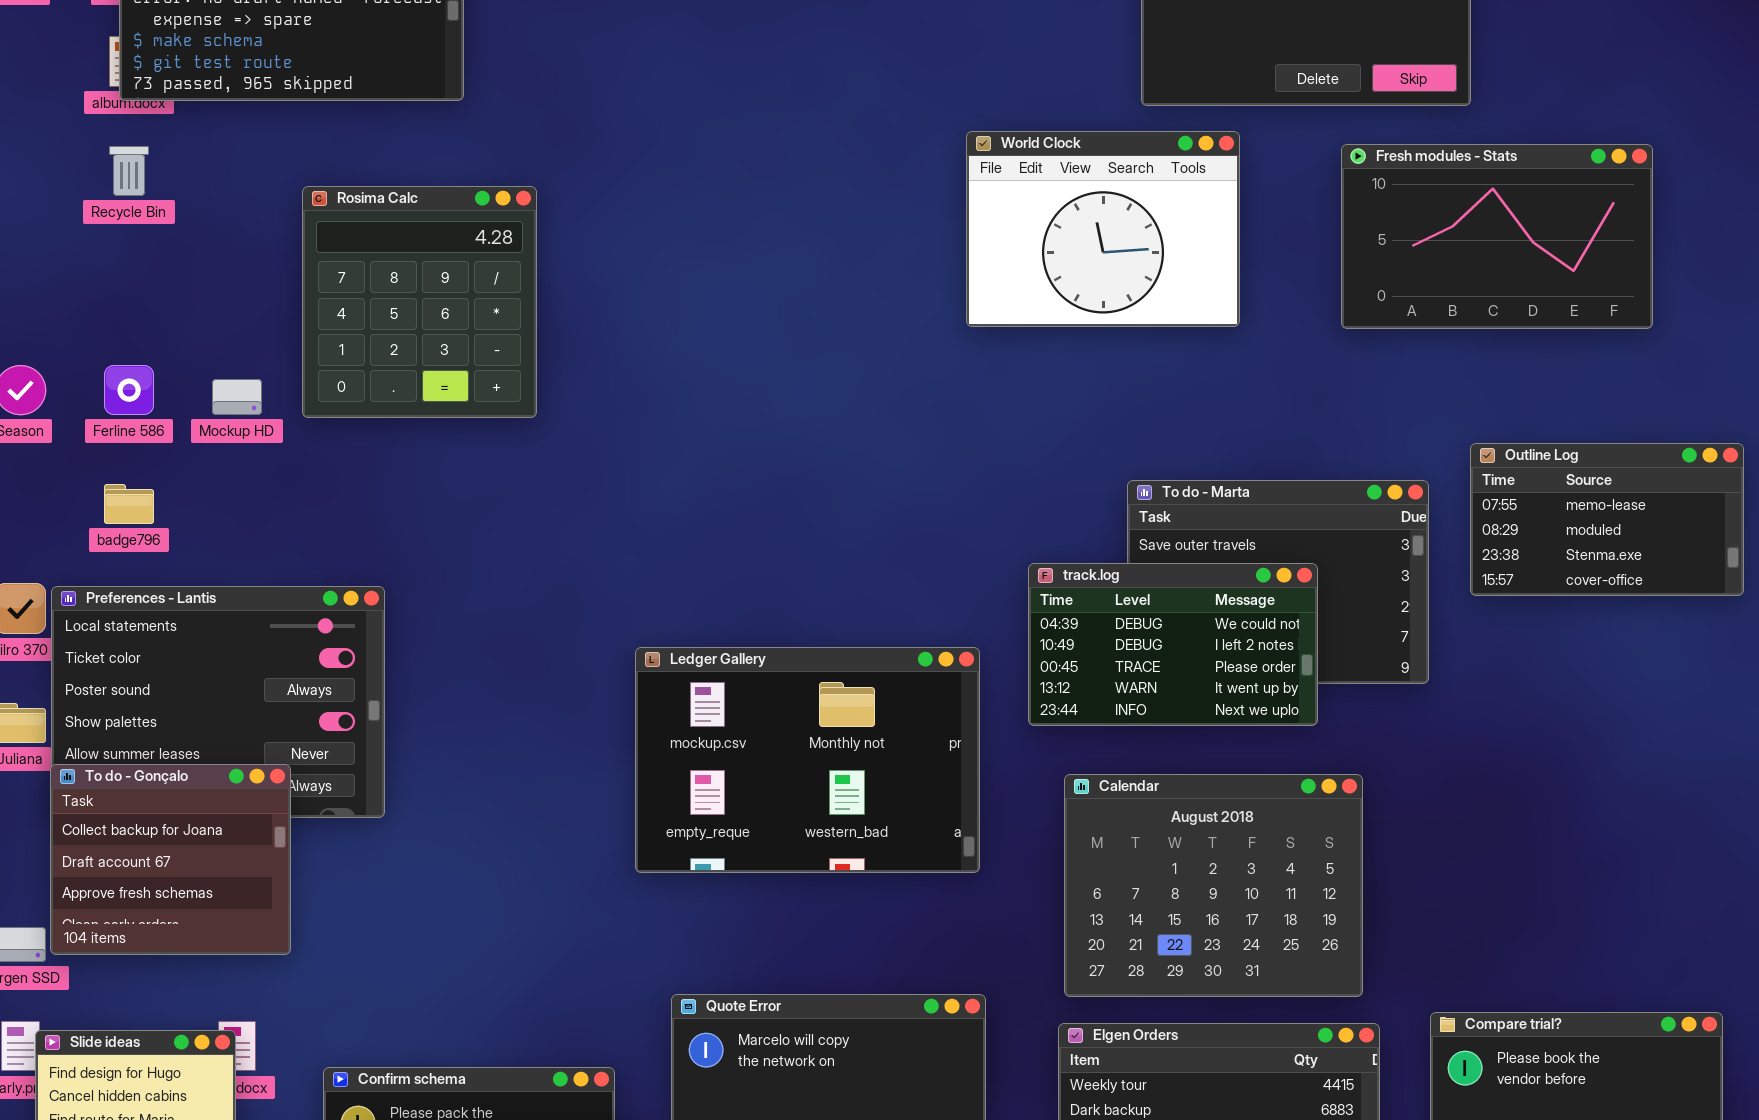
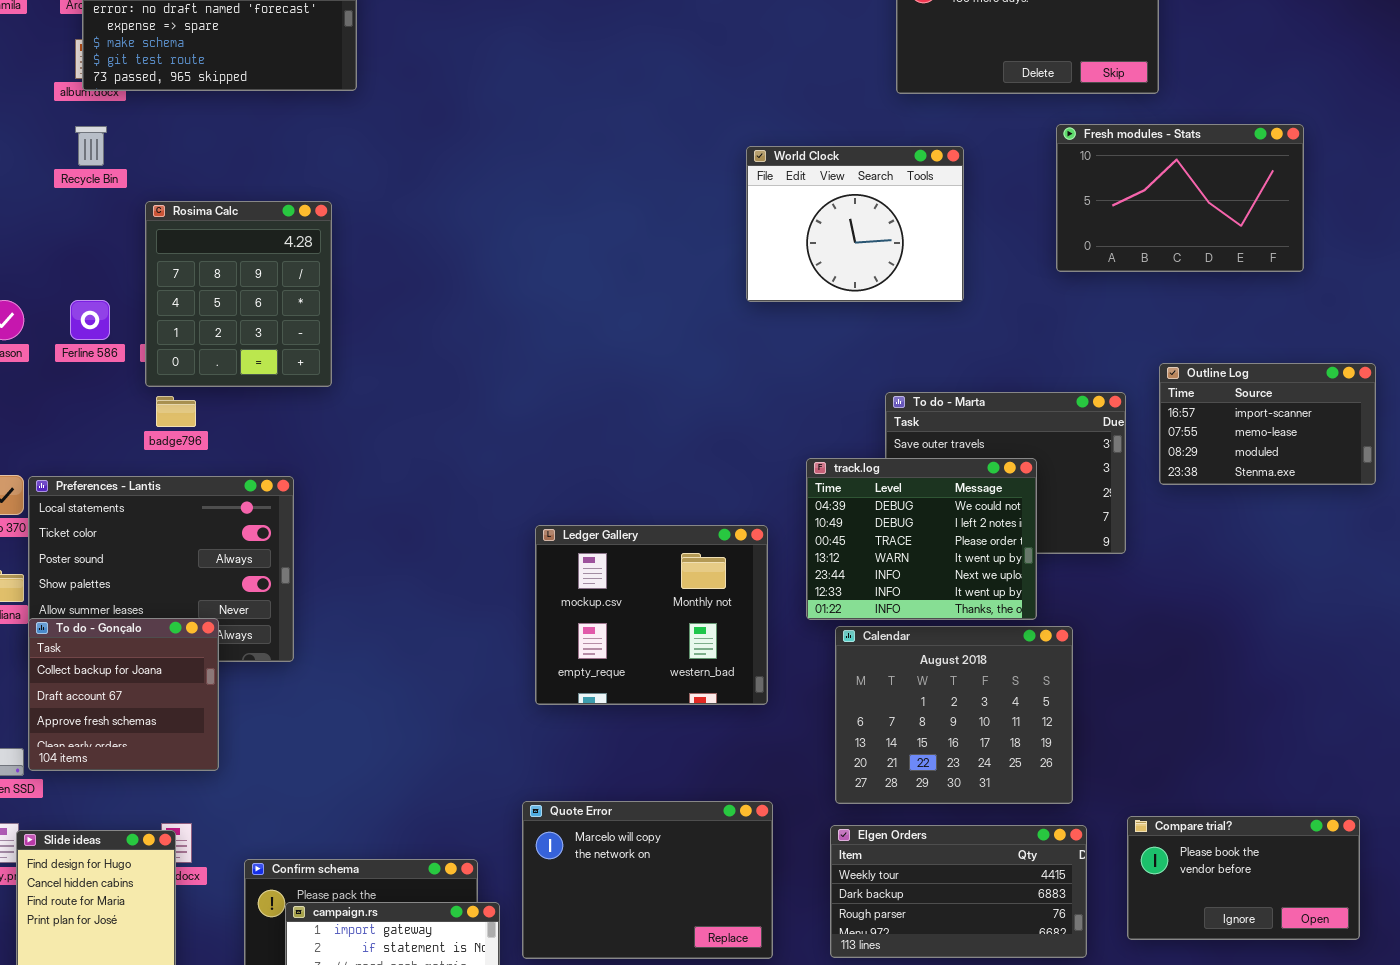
World Clock: [966,131,1240,327] -> [746,146,964,302], moved
Rosima Calc: [302,186,537,418] -> [145,201,332,387], moved
Outline Log: [1470,443,1744,596] -> [1159,363,1376,485], scrolled up 1 row
badge796: [104,484,154,524] -> [156,396,196,427], moved
track.log: [1028,563,1318,726] -> [806,458,1037,620], resized
Ledger Gallery: [635,647,980,873] -> [535,525,768,705], resized

